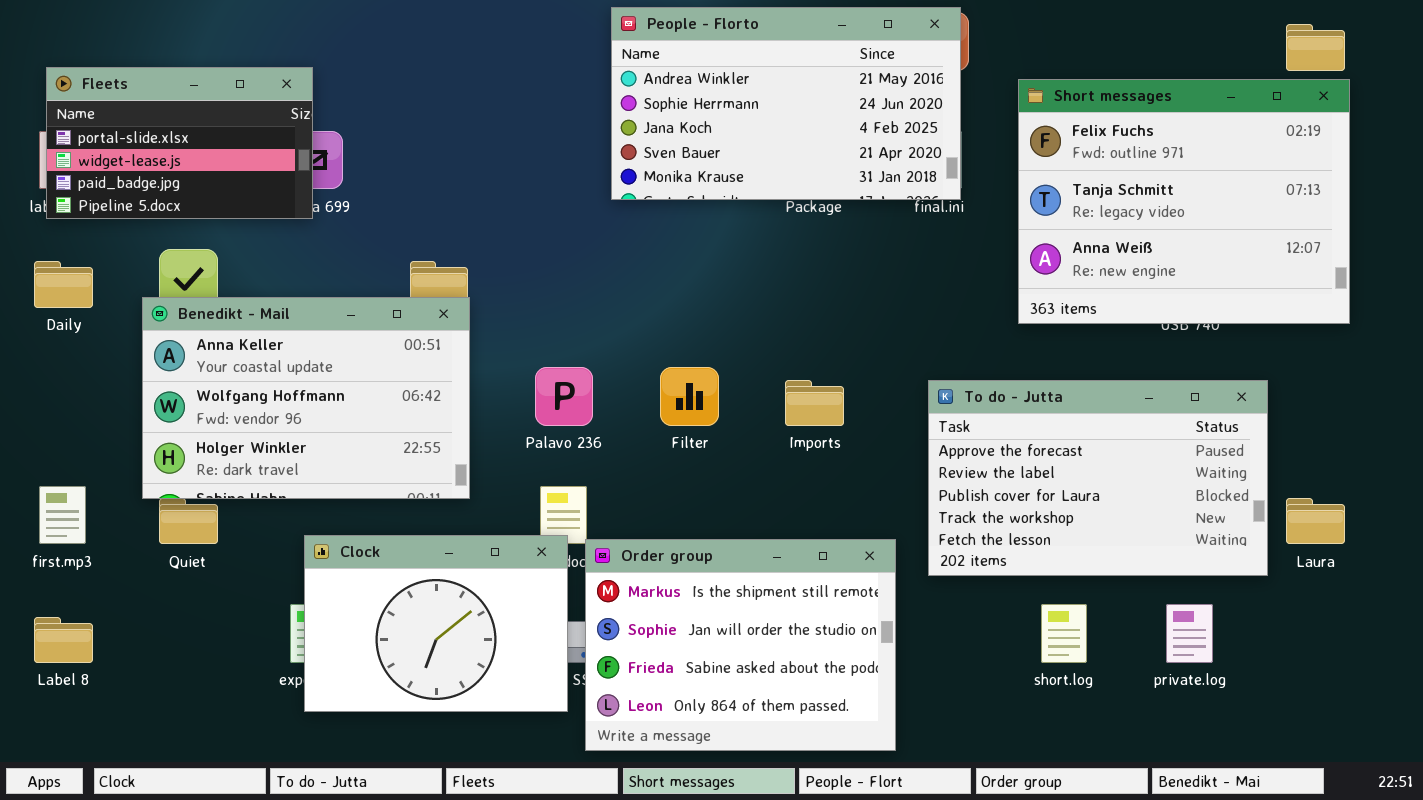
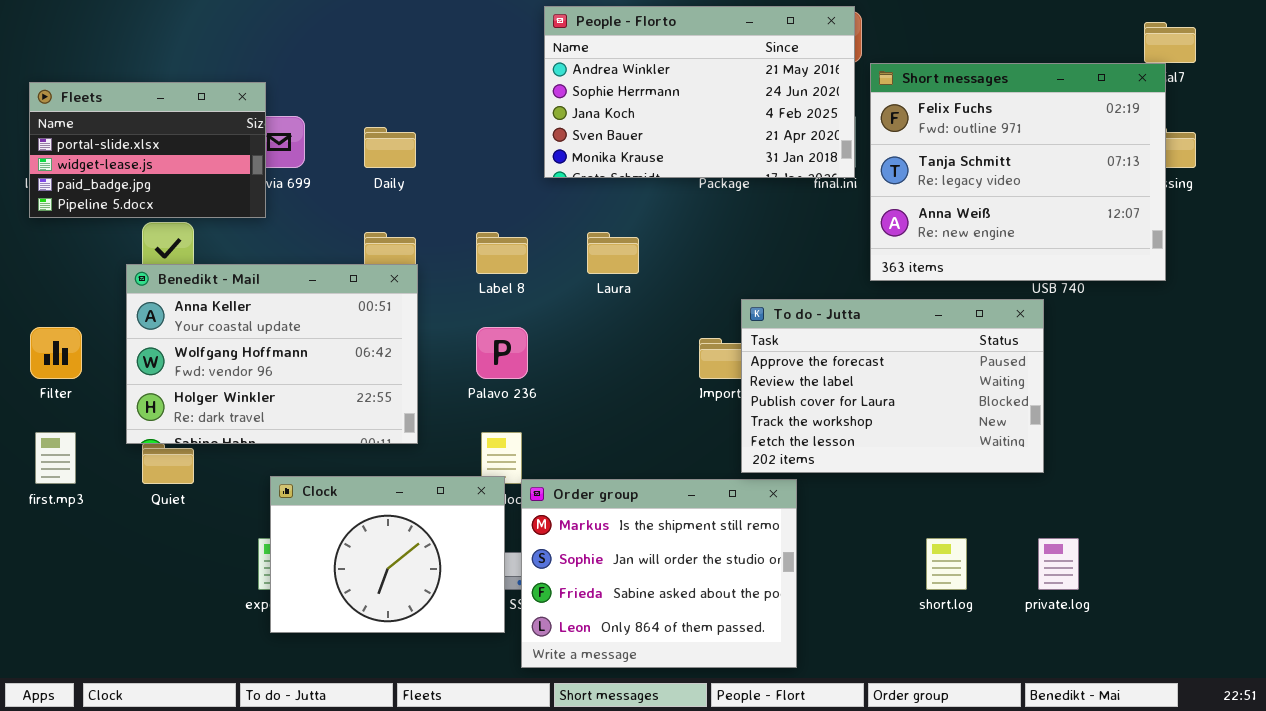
Fleets: [46,67,313,219] -> [29,82,266,218], moved
Short messages: [1018,79,1350,324] -> [870,63,1166,281], moved
Daily: [34,261,93,308] -> [364,127,416,168], moved
Filter: [660,367,719,426] -> [30,327,82,379], moved
To do - Jutta: [928,380,1268,576] -> [741,299,1044,473], moved
Laura: [1286,498,1345,544] -> [587,232,639,274], moved
Label 8: [34,617,93,663] -> [476,232,528,274], moved

